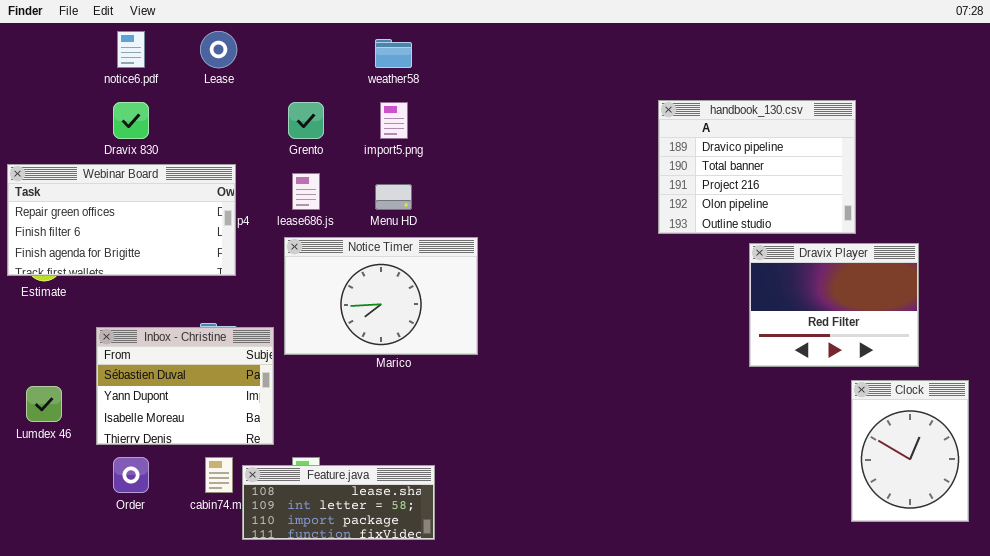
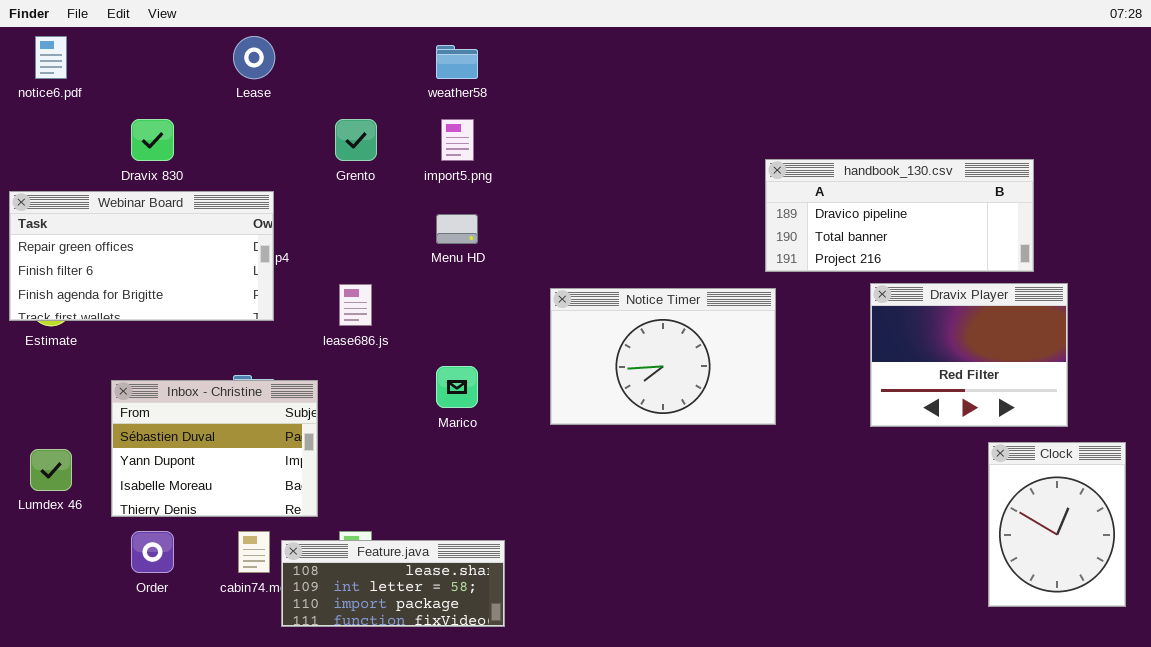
notice6.pdf: [117,31,145,68] -> [35,36,67,79], moved
handbook_130.csv: [658,100,856,234] -> [765,159,1034,272], resized
lease686.js: [292,173,320,210] -> [339,284,372,326], moved
Notice Timer: [284,237,478,355] -> [550,288,776,425], moved

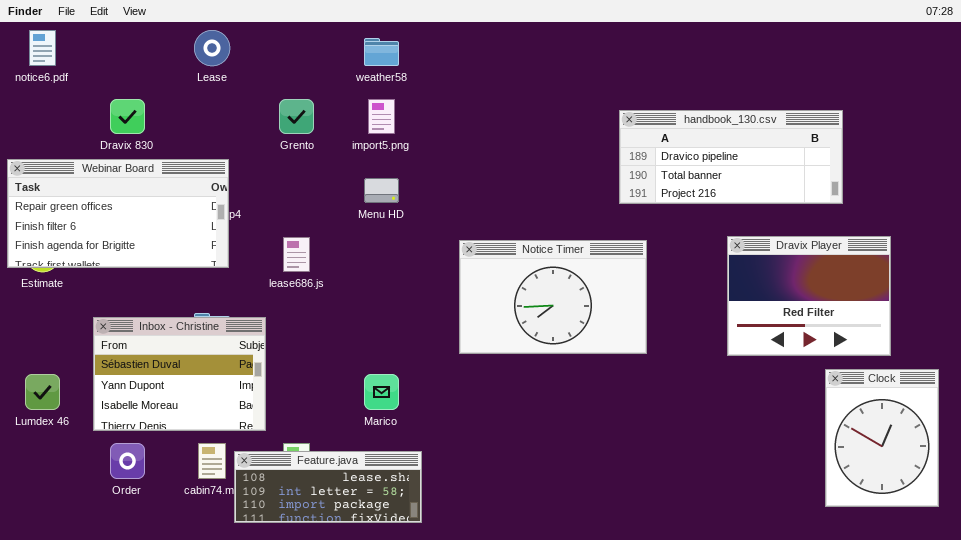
handbook_130.csv: [765,159,1034,272] -> [619,110,843,204], moved
Marico: [436,366,478,408] -> [364,374,399,410], moved

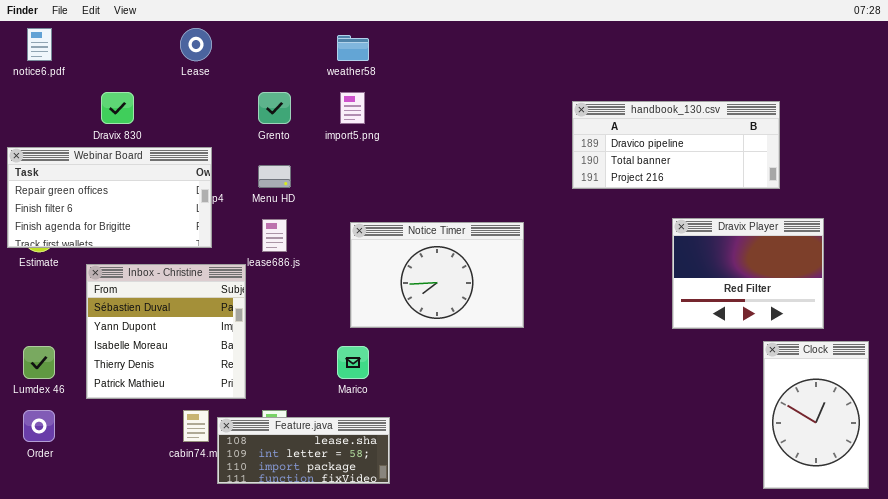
Menu HD: [364,178,399,203] -> [258,165,291,188], moved
Notice Timer: [459,240,647,354] -> [350,222,524,328], moved
Inbox - Christine: [93,317,266,431] -> [86,264,246,399], resized
Clock: [825,369,939,507] -> [763,341,869,489], resized
Order: [110,443,145,479] -> [23,410,55,442], moved

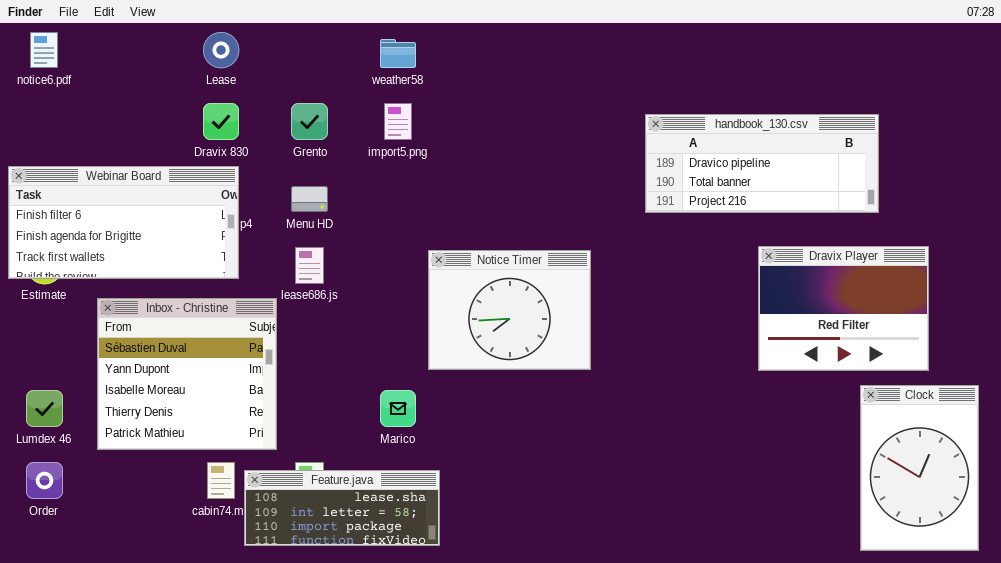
Dravix 830: [101,92,134,124] -> [203,103,239,140], moved
Webinar Board: [7,147,212,248] -> [8,166,239,279], scrolled down 1 row
Notice Timer: [350,222,524,328] -> [428,250,591,370], resized

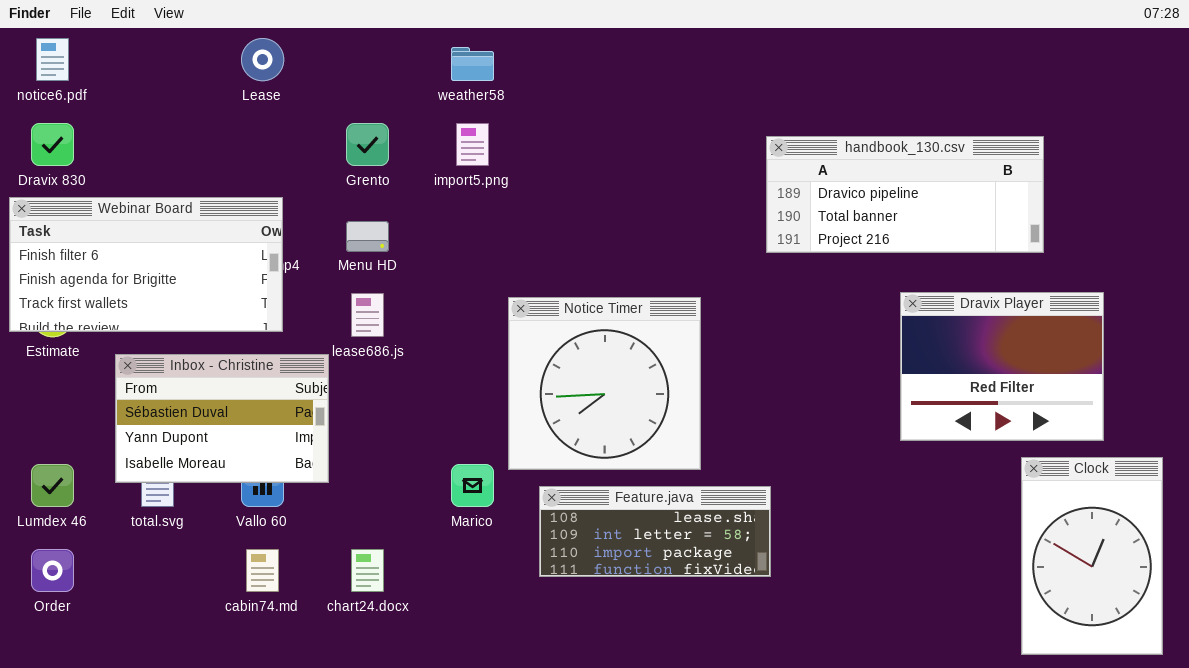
Dravix 830: [203,103,239,140] -> [31,123,74,166], moved
Notice Timer: [428,250,591,370] -> [508,297,701,470], resized
Inbox - Christine: [97,298,277,450] -> [115,354,329,483], resized
Feature.java: [244,470,440,546] -> [539,486,771,577], moved

